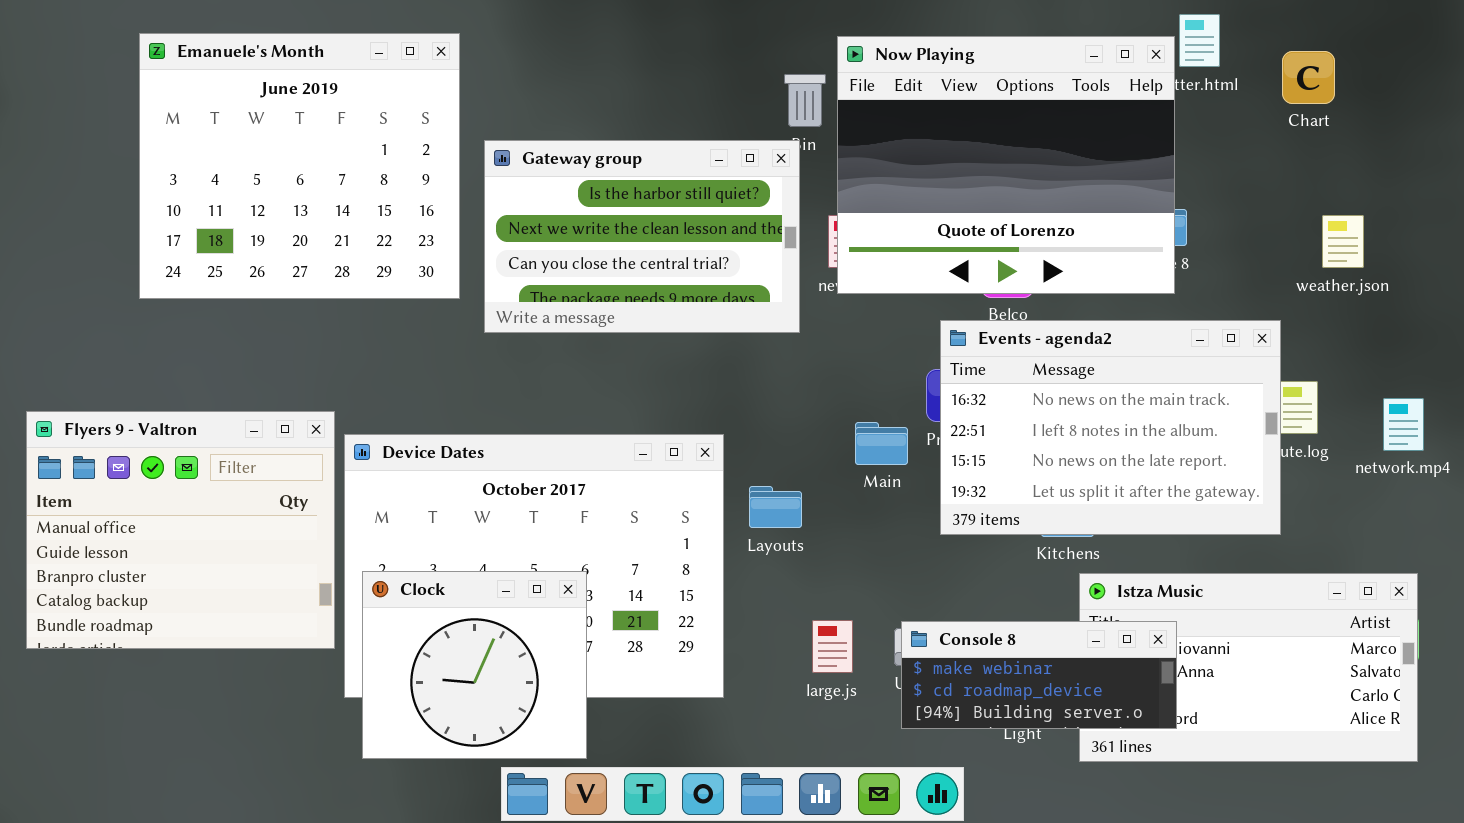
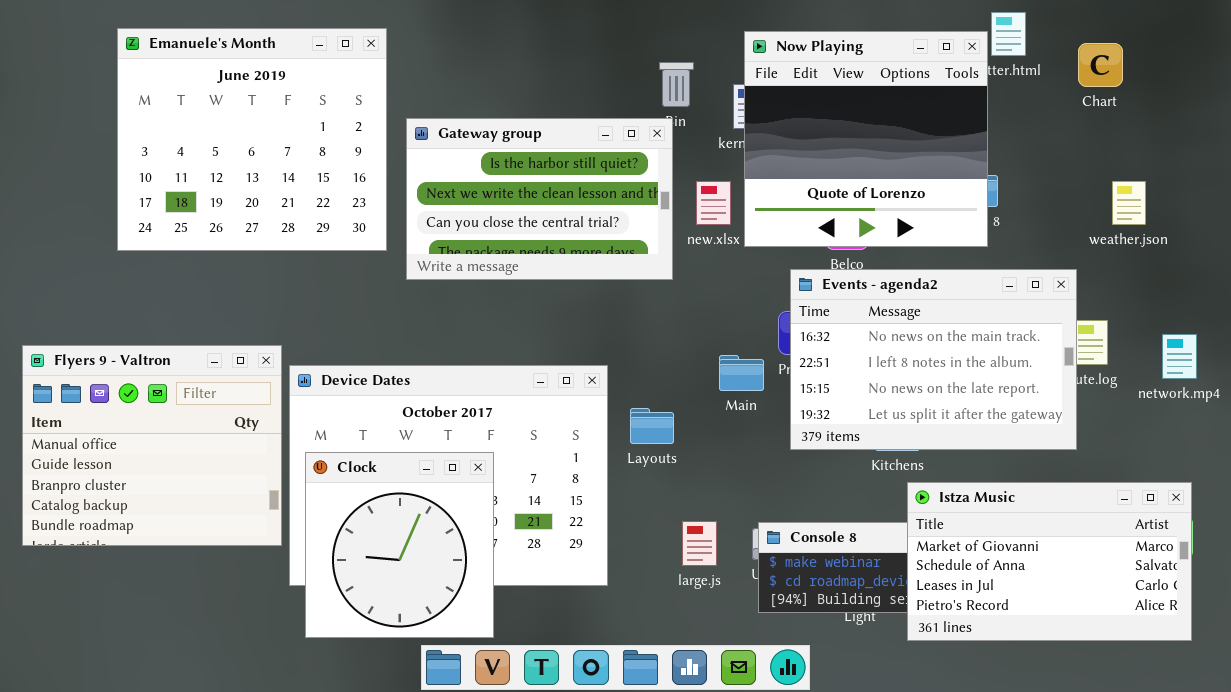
Now Playing: [837,36,1175,294] -> [744,31,988,247], resized
Clock: [362,571,587,759] -> [305,452,494,638], resized
Istza Music: [1079,573,1418,762] -> [907,482,1192,641], raised

